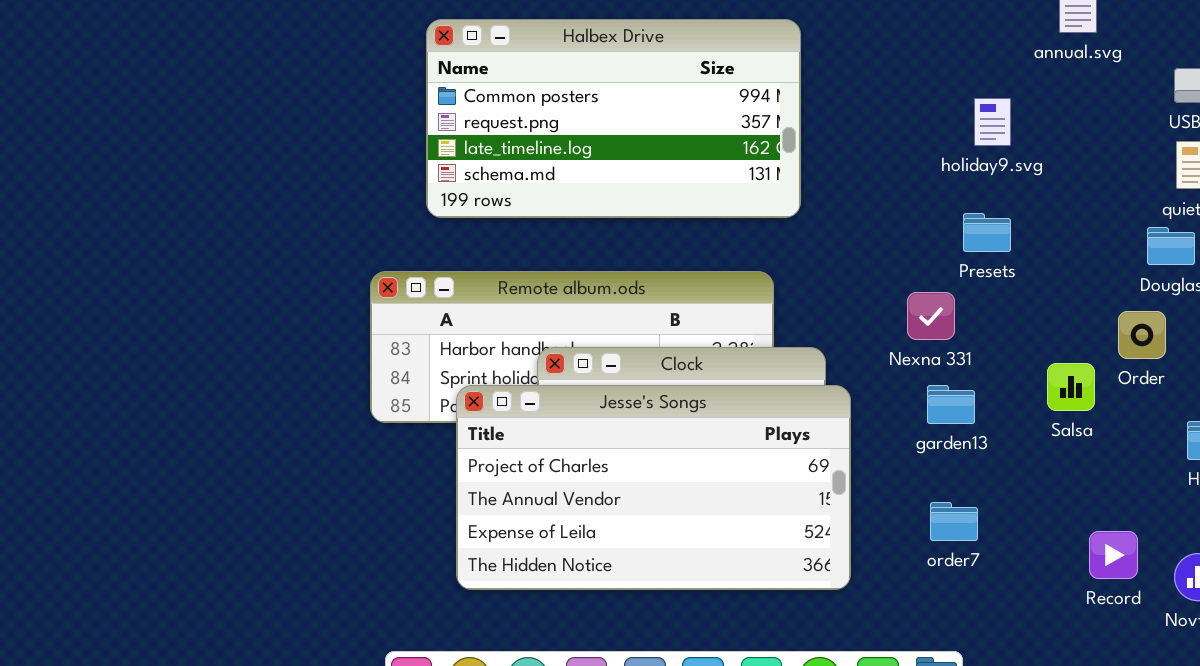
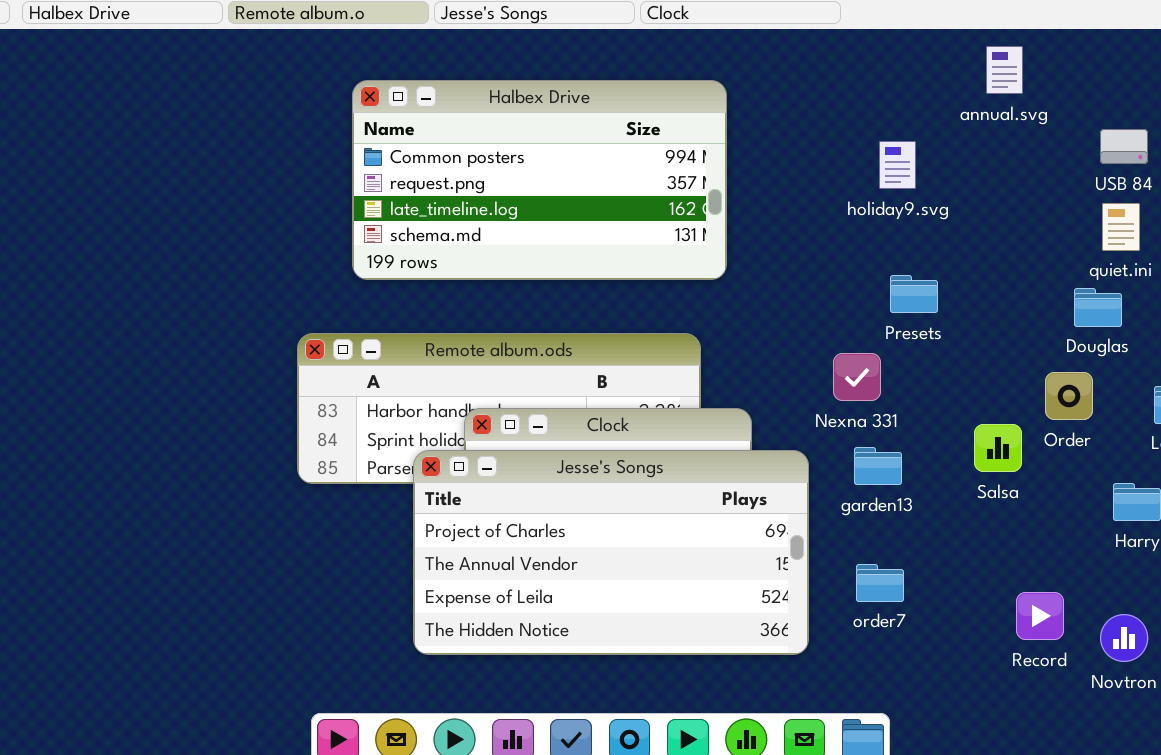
holiday9.svg: [974,98,1011,146] -> [879,141,916,189], moved
Jesse's Songs: [456,385,851,590] -> [413,450,809,655], moved

